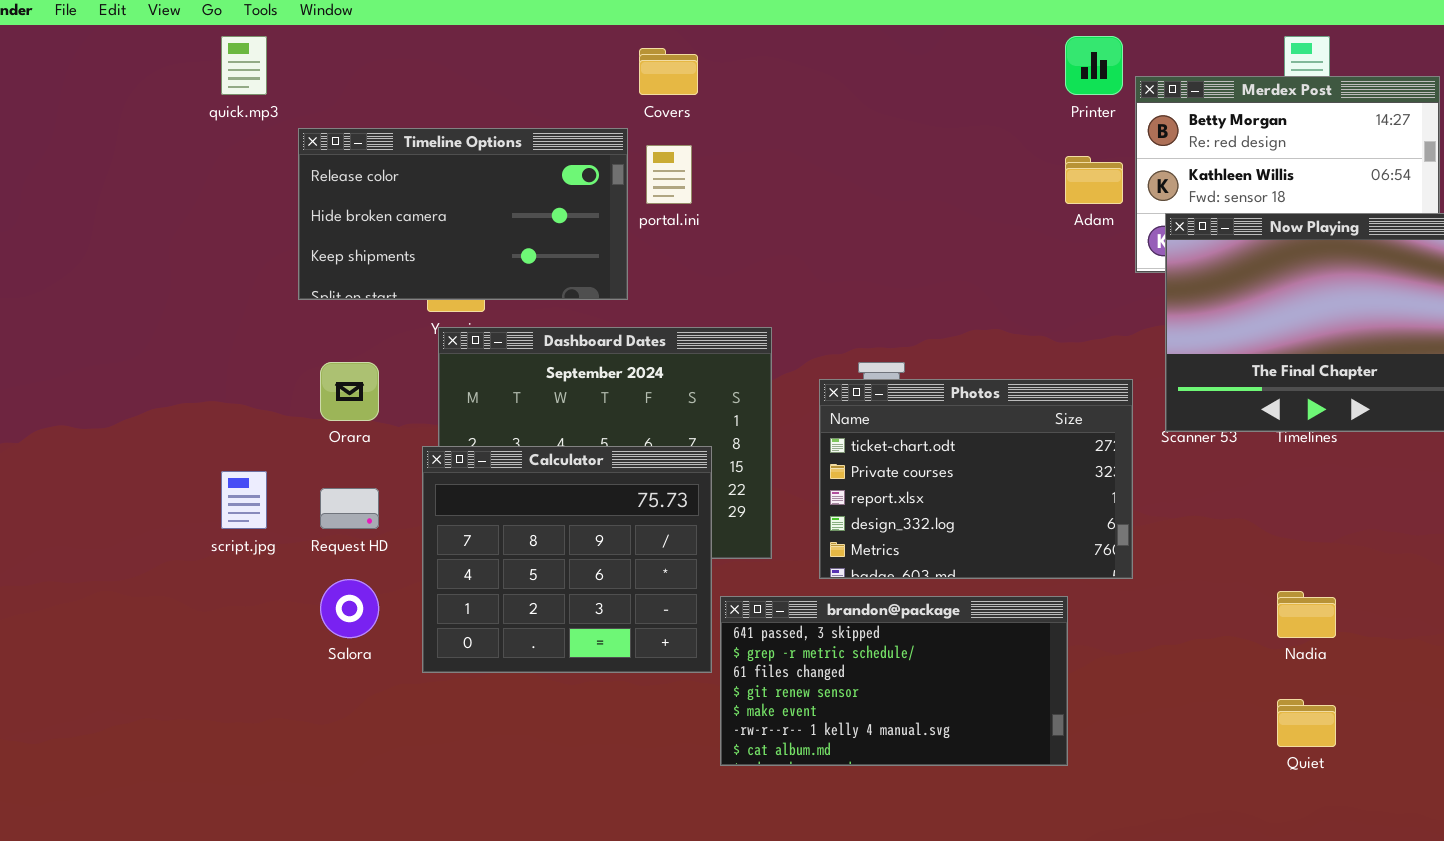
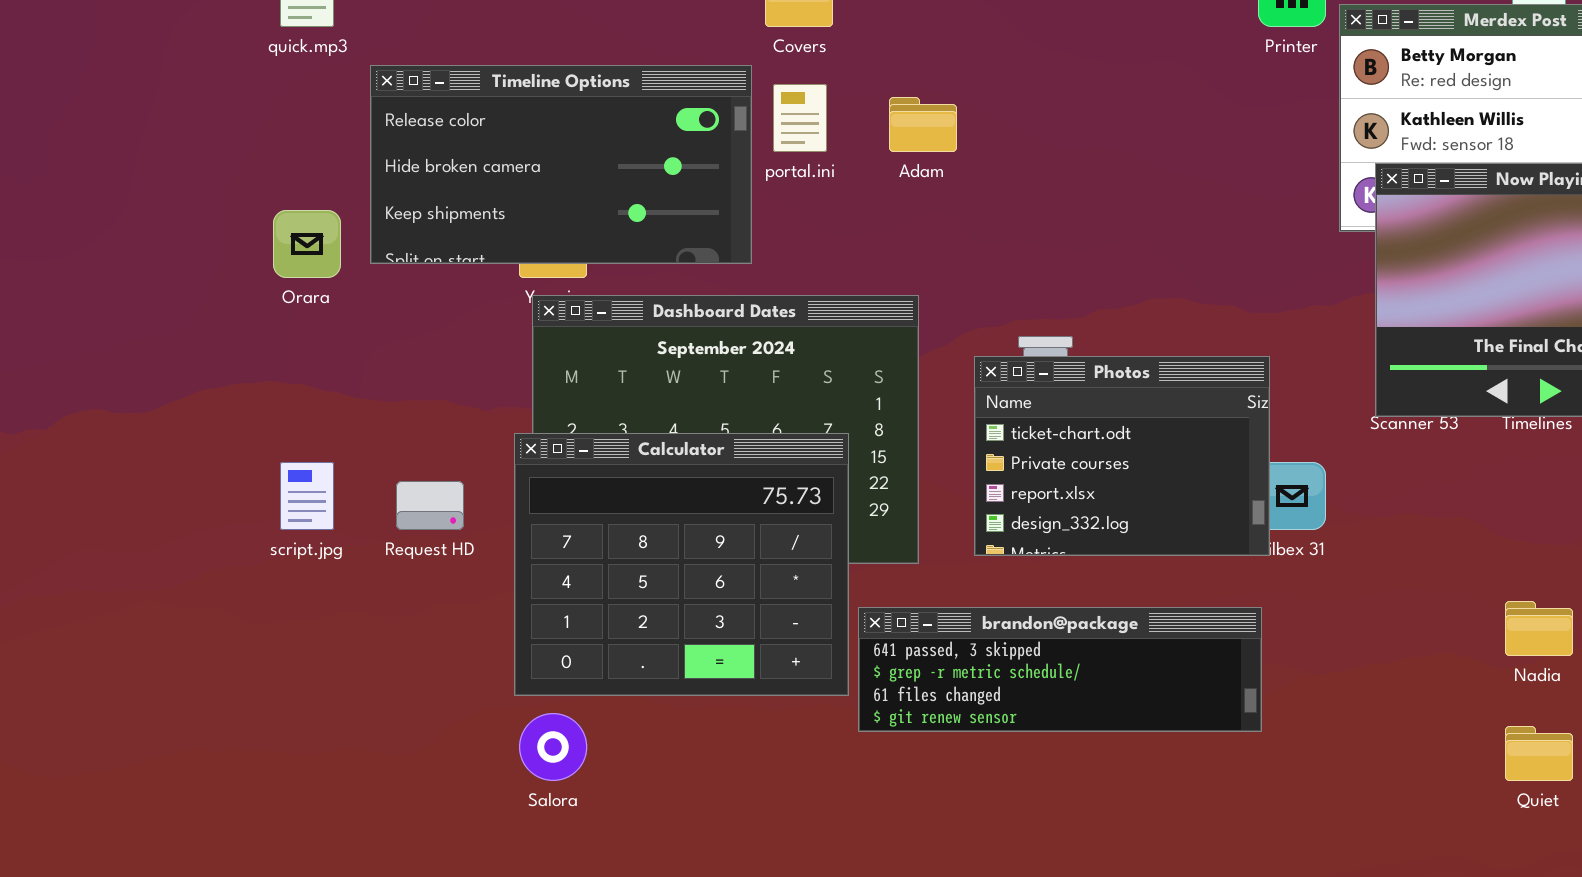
Adam: [1065,156,1123,204] -> [889,97,957,152], moved
Orara: [320,362,379,421] -> [273,210,341,278], moved
Photos: [819,379,1133,579] -> [974,356,1270,556], resized
Salora: [320,579,379,638] -> [519,713,587,781], moved
brandon@package: [720,596,1068,766] -> [858,607,1262,732], resized

